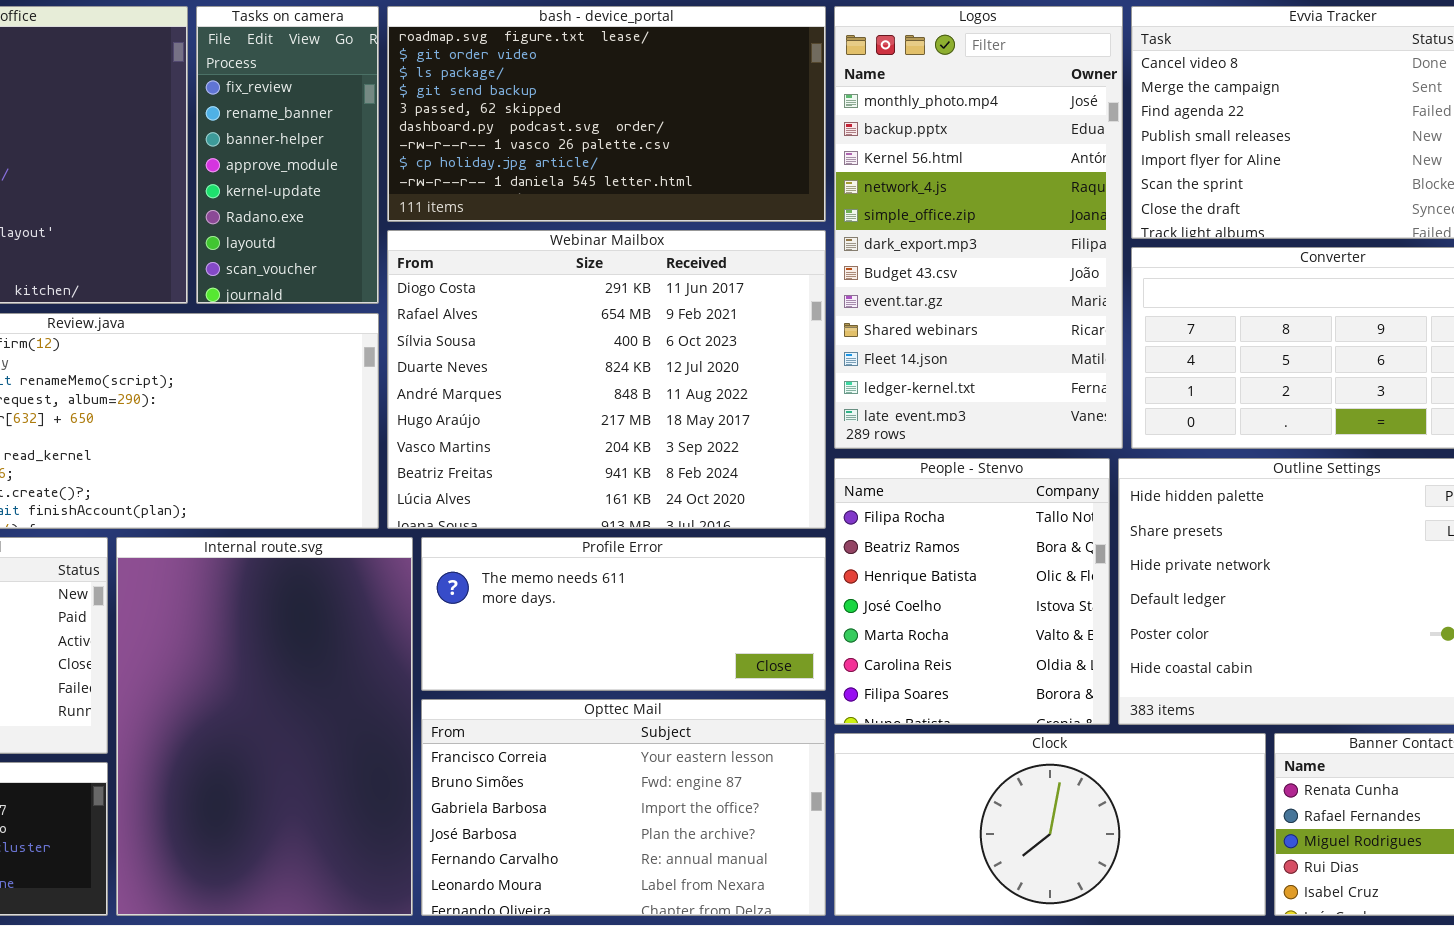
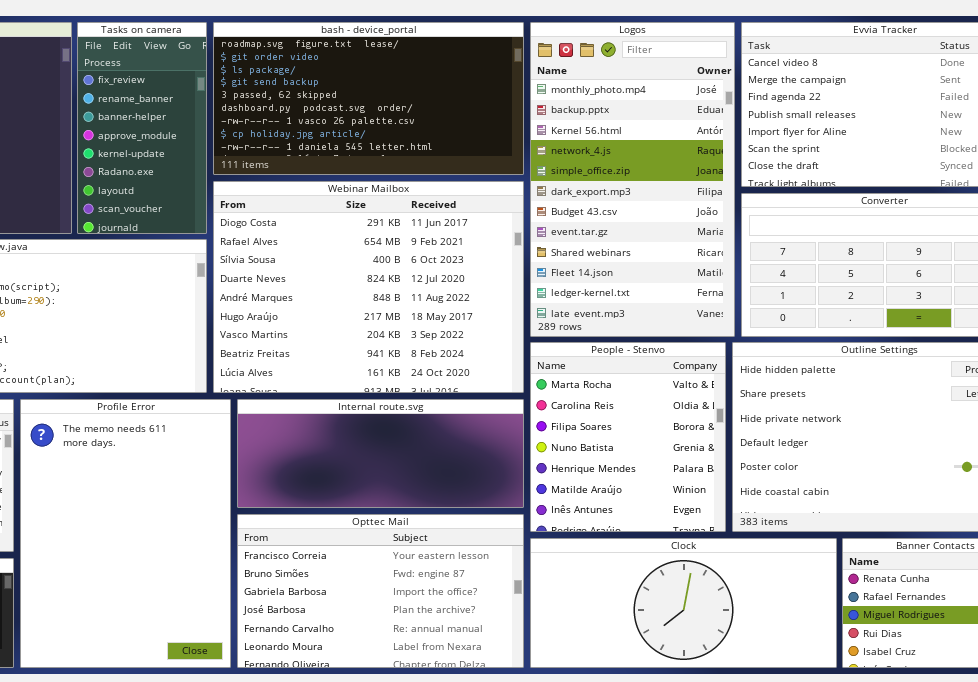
People - Stenvo: [834,458,1110,725] -> [530,342,726,532], scrolled down 4 rows
Internal route.svg: [116,537,413,916] -> [237,399,524,508], moved, resized
Profile Error: [421,537,826,691] -> [20,399,231,668], moved, resized

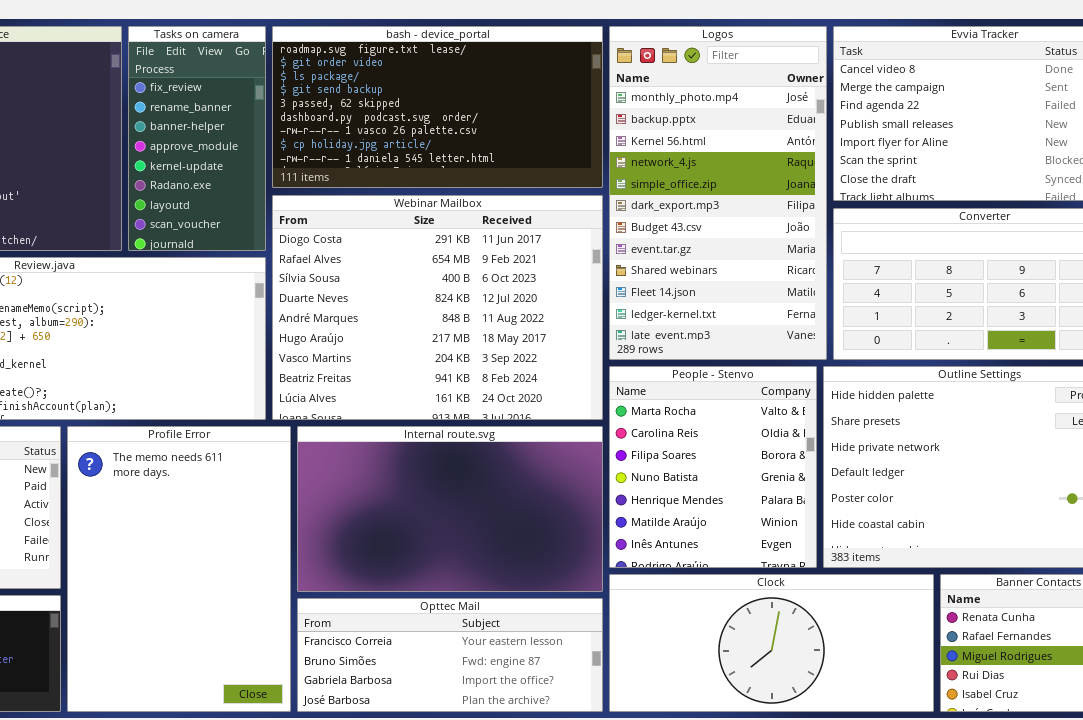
Internal route.svg: [237,399,524,508] -> [297,426,603,592], resized
Opttec Mail: [237,514,524,668] -> [297,598,603,712], resized

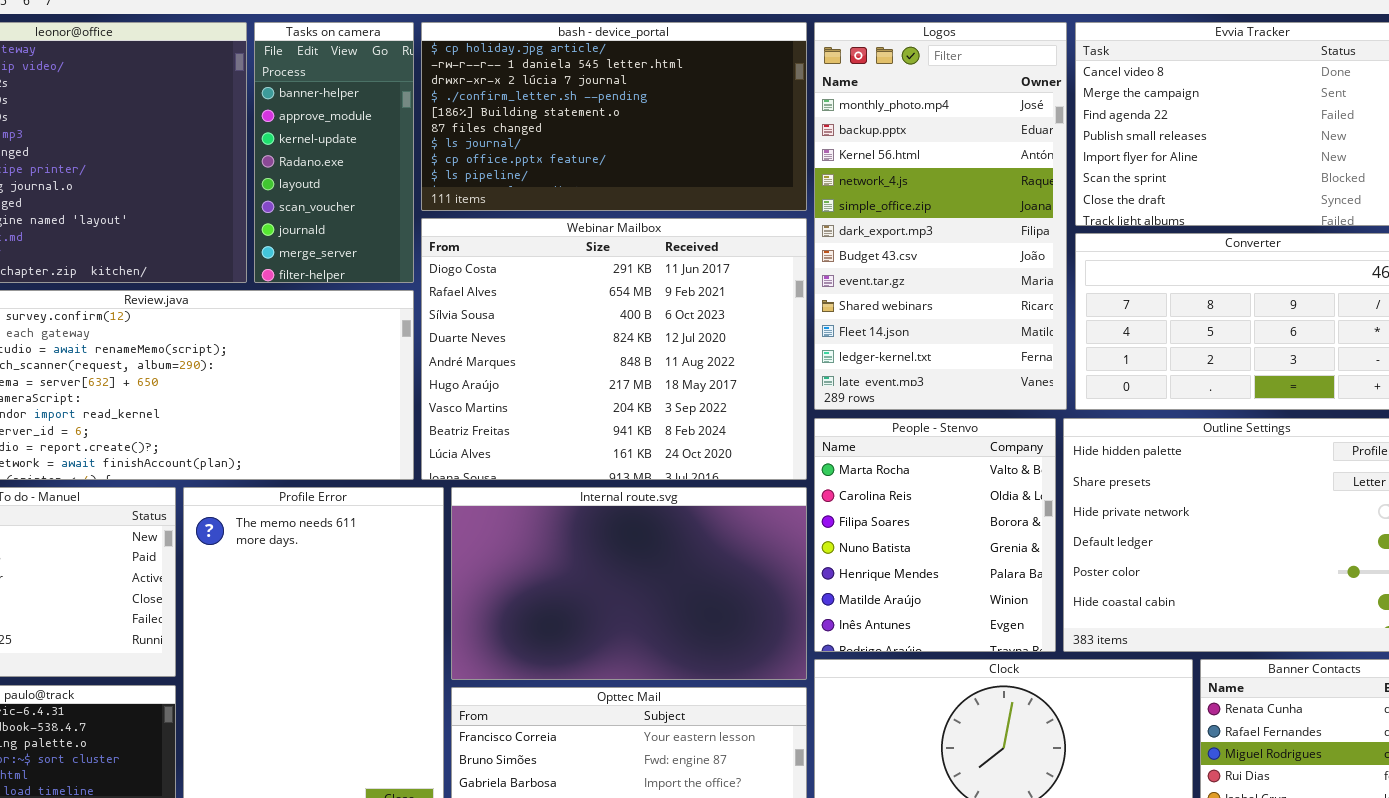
Tasks on camera: [128,26,266,251] -> [254,22,414,283], scrolled down 2 rows
bash - device_portal: [272,26,603,188] -> [421,22,807,211], scrolled down 7 rows

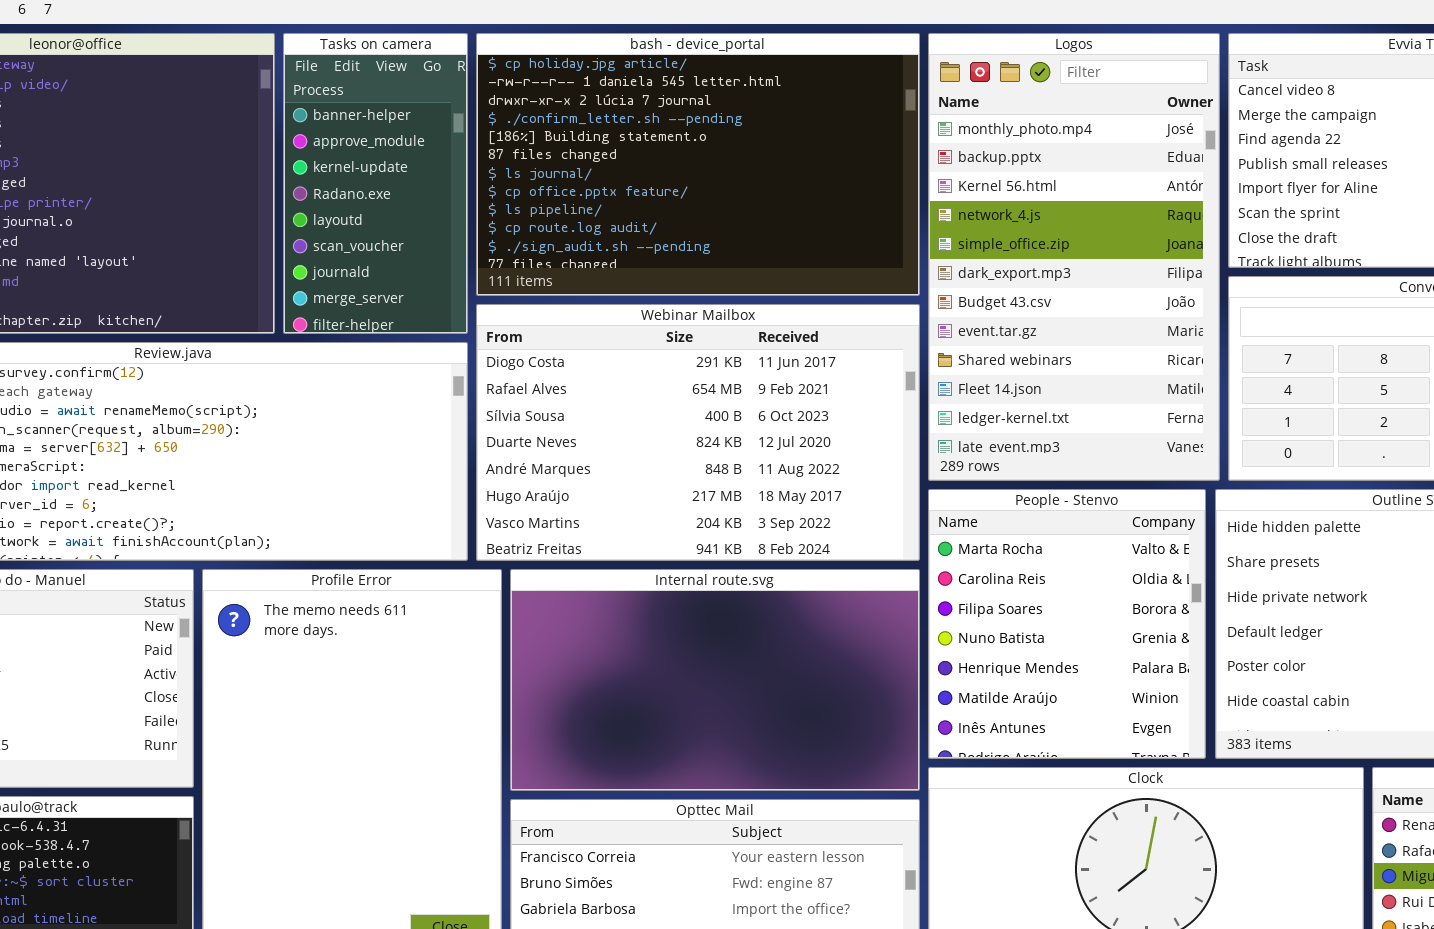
bash - device_portal: [421,22,807,211] -> [476,33,920,296], resized
Webinar Mailbox: [421,218,807,480] -> [476,304,920,561], resized

